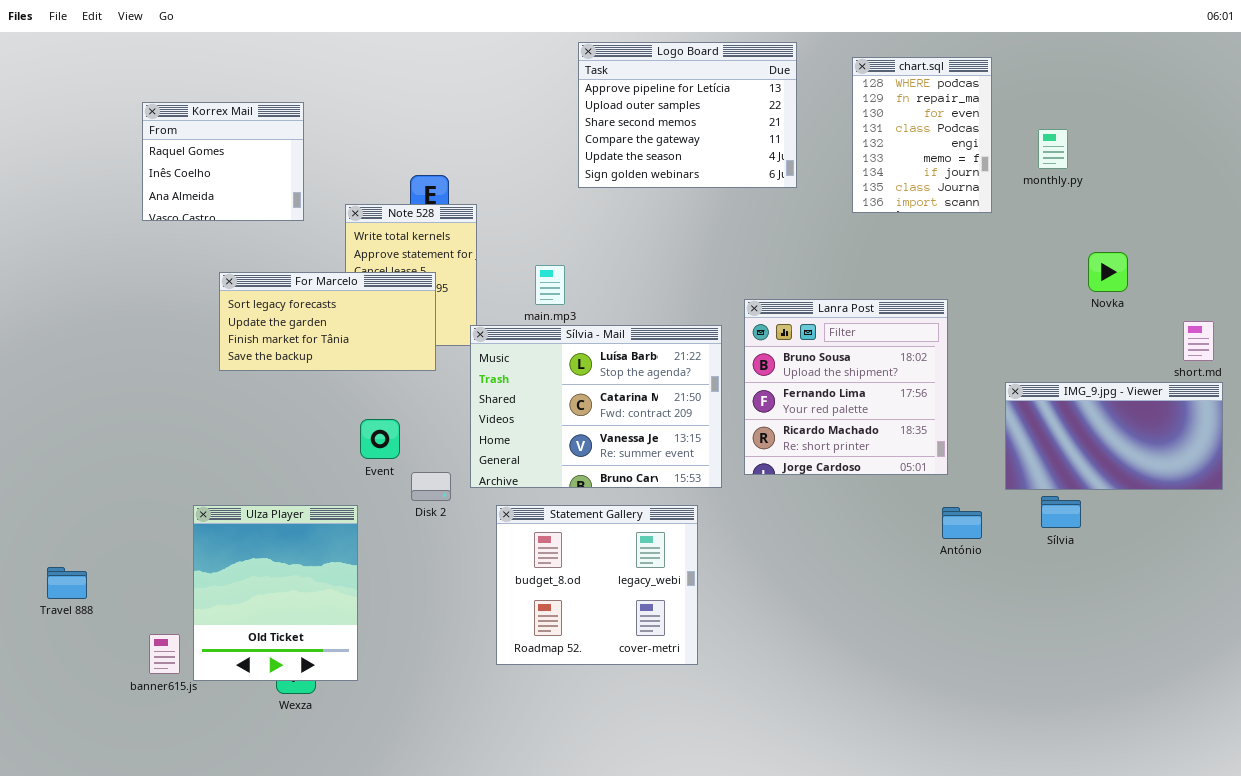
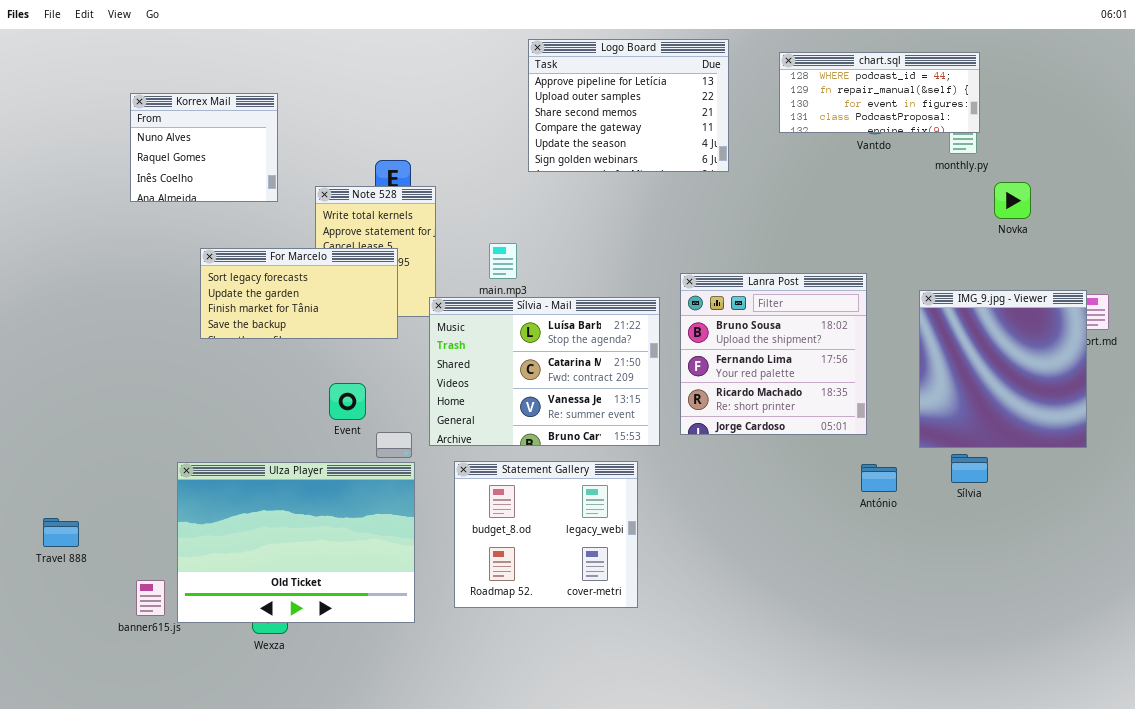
chart.sql: [852,57,992,213] -> [779,52,980,133], resized
Korrex Mail: [142,102,304,221] -> [130,93,278,202], scrolled up 1 row
Novka: [1088,252,1128,292] -> [994,182,1031,219], moved
IMG_9.jpg - Viewer: [1005,382,1223,490] -> [919,290,1087,448], resized
Ulza Player: [193,505,358,681] -> [177,462,415,623], resized

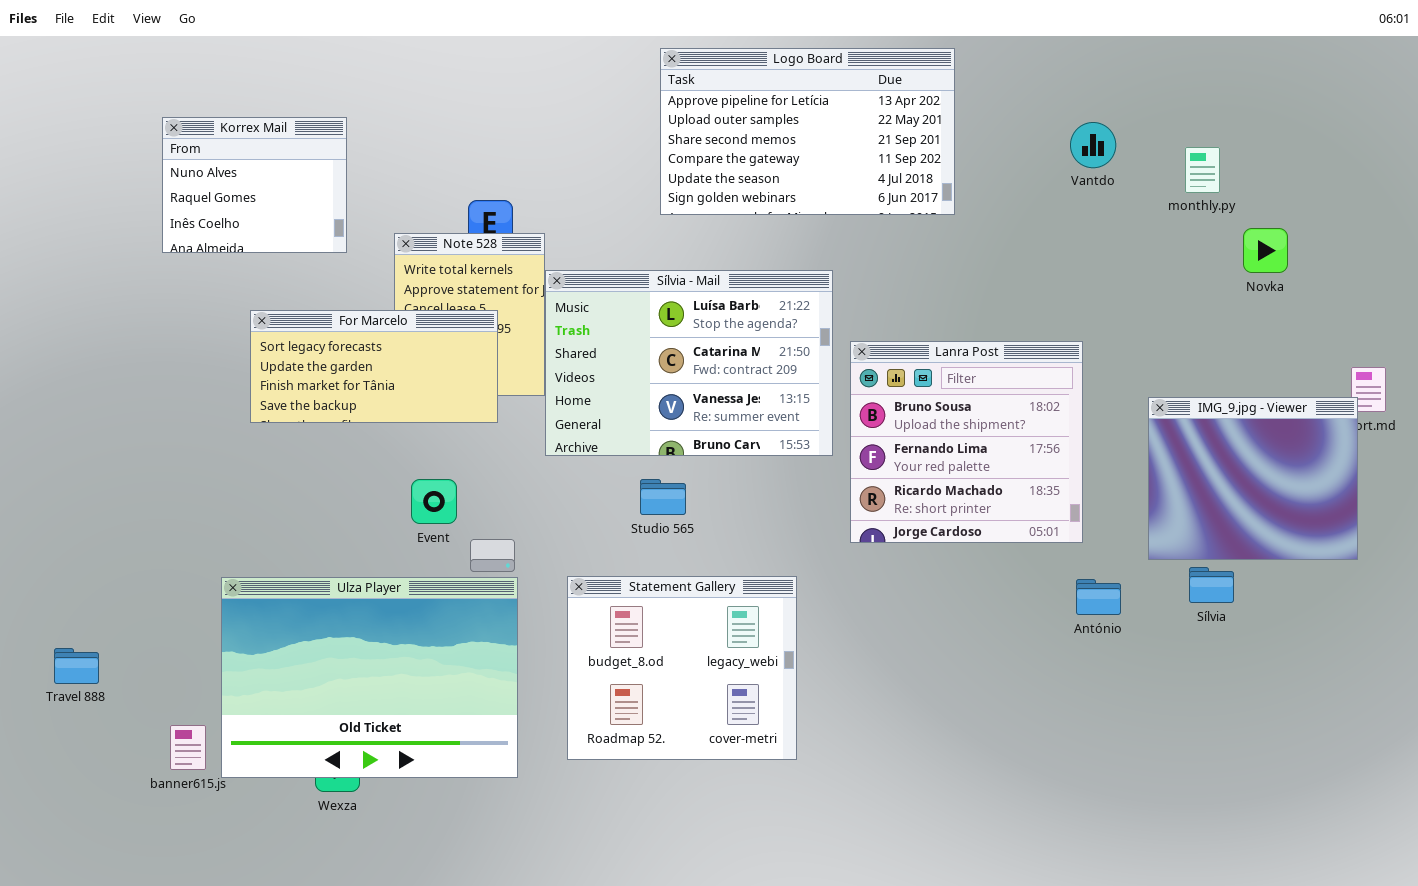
Logo Board: [528,39,729,172] -> [660,48,955,215], resized
chart.sql: [779,52,980,133] -> none, closed
IMG_9.jpg - Viewer: [919,290,1087,448] -> [1148,397,1358,560], resized
Sílvia - Mail: [429,297,660,446] -> [545,270,833,456], moved

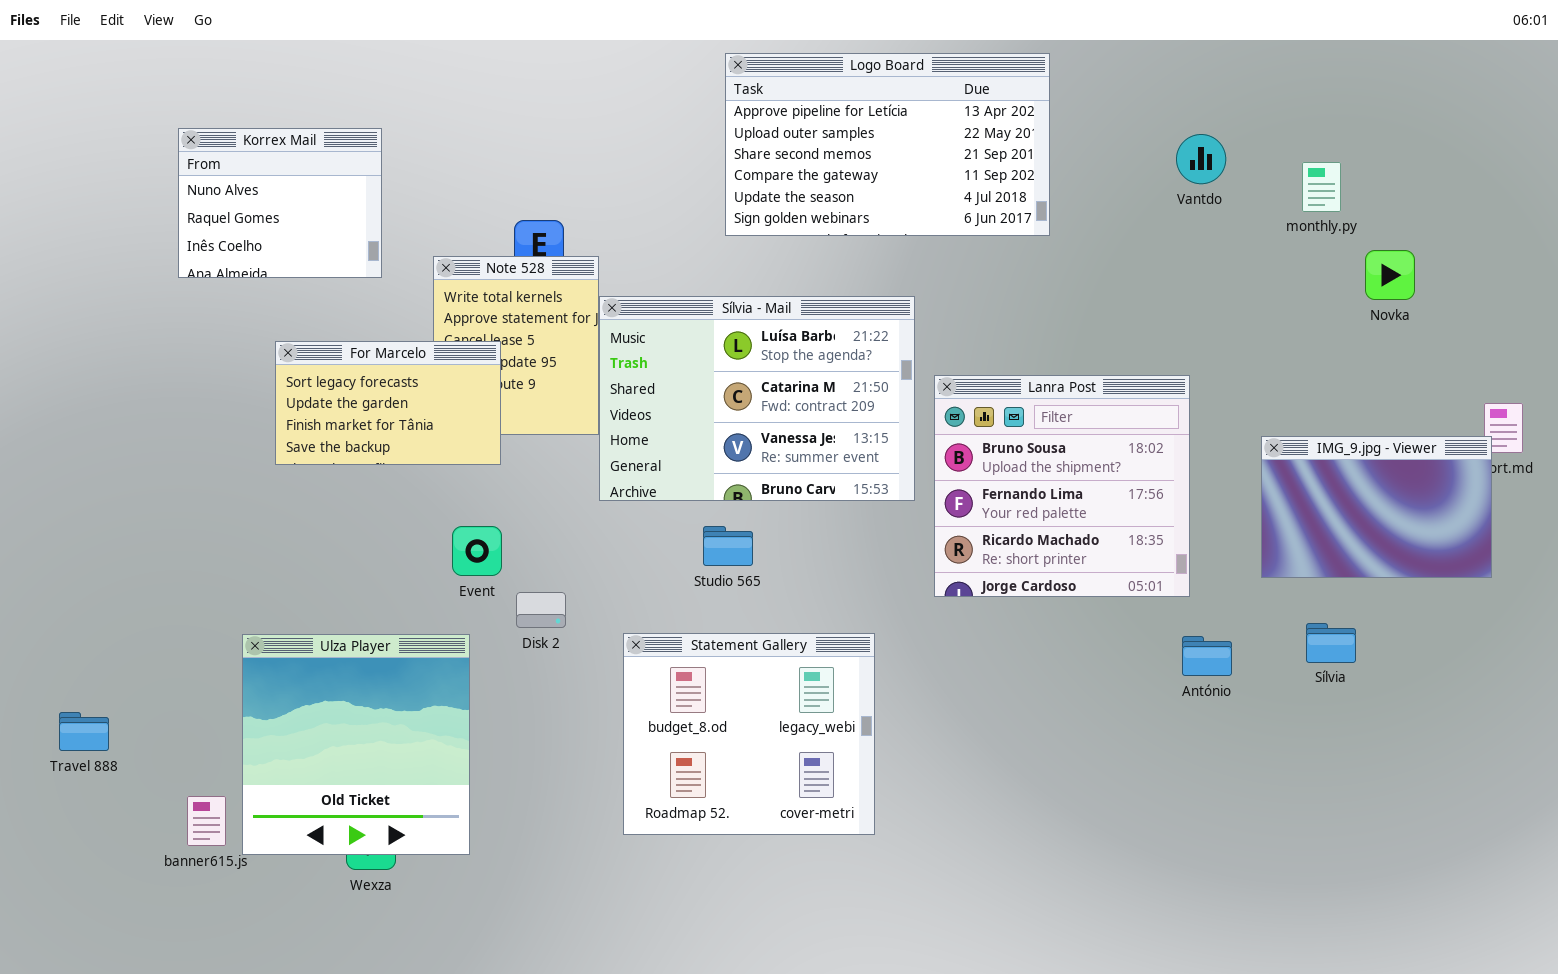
For Marcelo: [250,310,498,423] -> [275,341,501,465], resized
IMG_9.jpg - Viewer: [1148,397,1358,560] -> [1261,436,1492,578], resized
Ulza Player: [221,577,518,778] -> [242,634,470,855], resized

